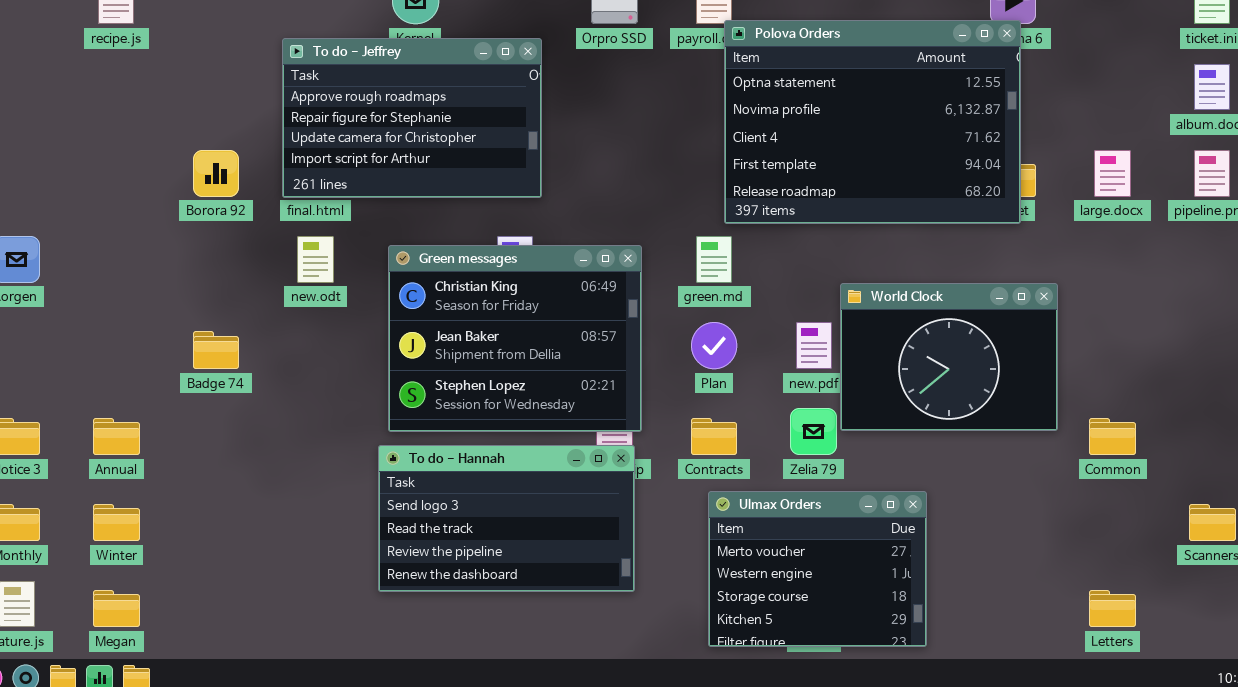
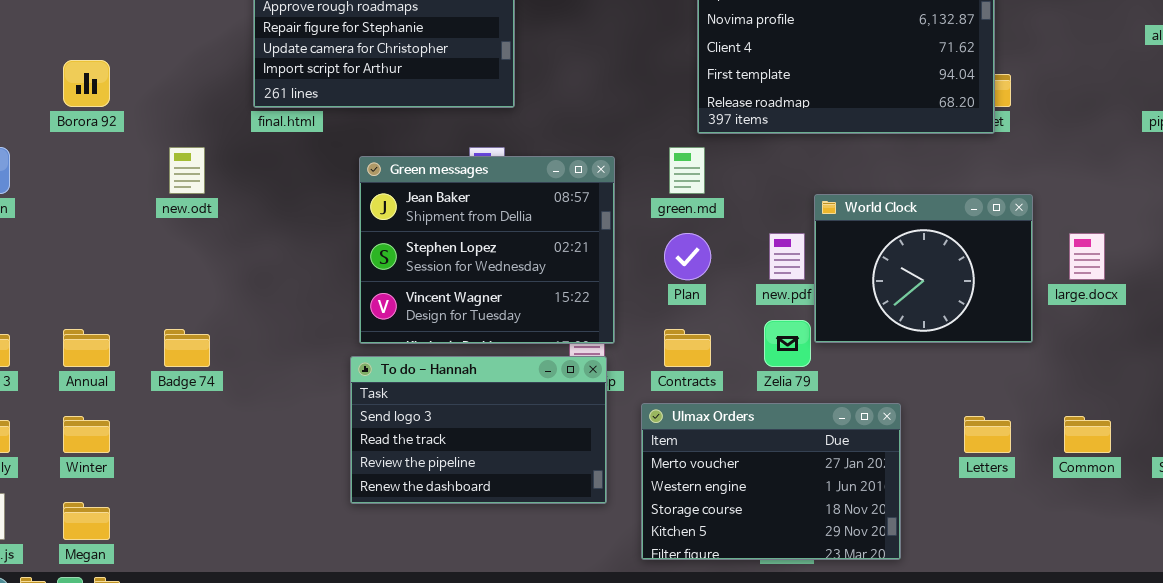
Borora 92: [193,150,239,197] -> [63,60,110,107], moved
large.docx: [1094,150,1131,197] -> [1069,233,1105,280], moved
new.odt: [297,236,334,283] -> [169,147,205,194], moved
Green messages: [388,245,642,432] -> [359,156,615,344], scrolled down 1 row
Badge 74: [193,331,239,369] -> [164,329,210,367], moved
Common: [1089,418,1136,455] -> [1064,416,1111,453], moved
Ulmax Orders: [708,491,927,647] -> [641,403,901,560], resized
Letters: [1089,590,1136,627] -> [964,416,1011,453], moved

